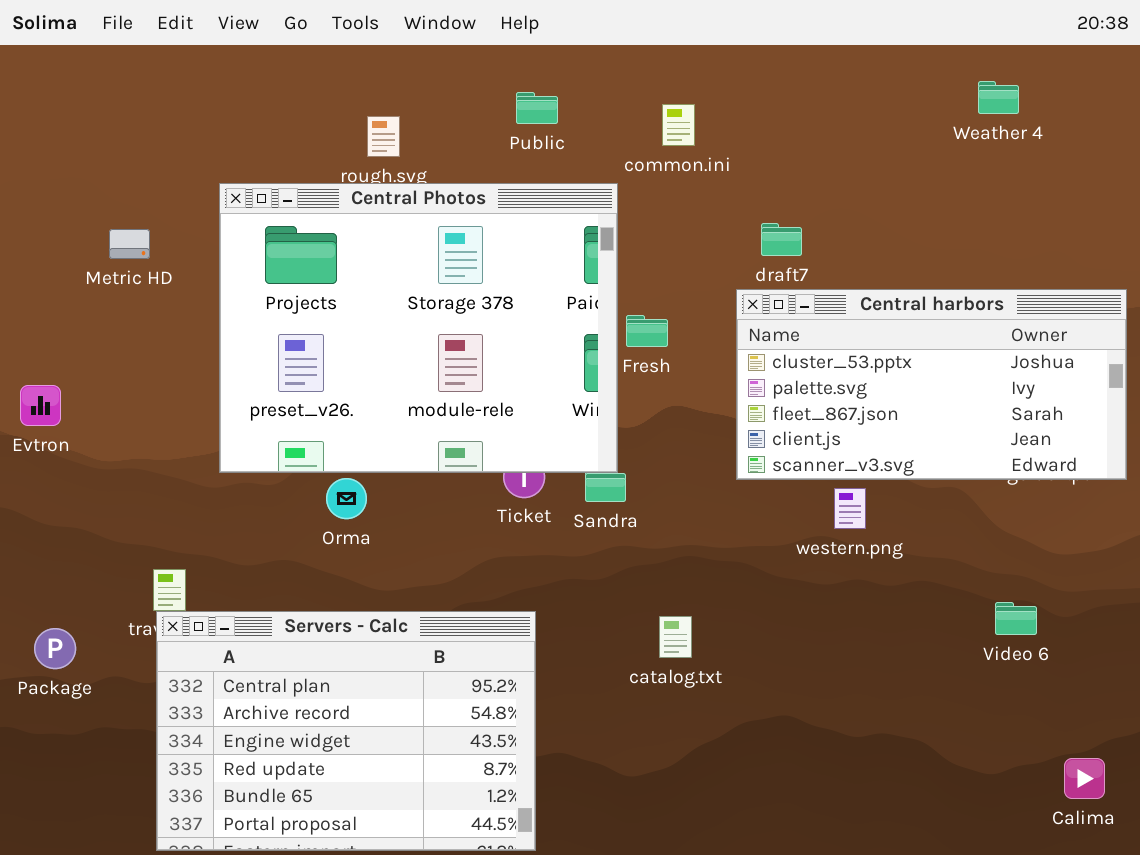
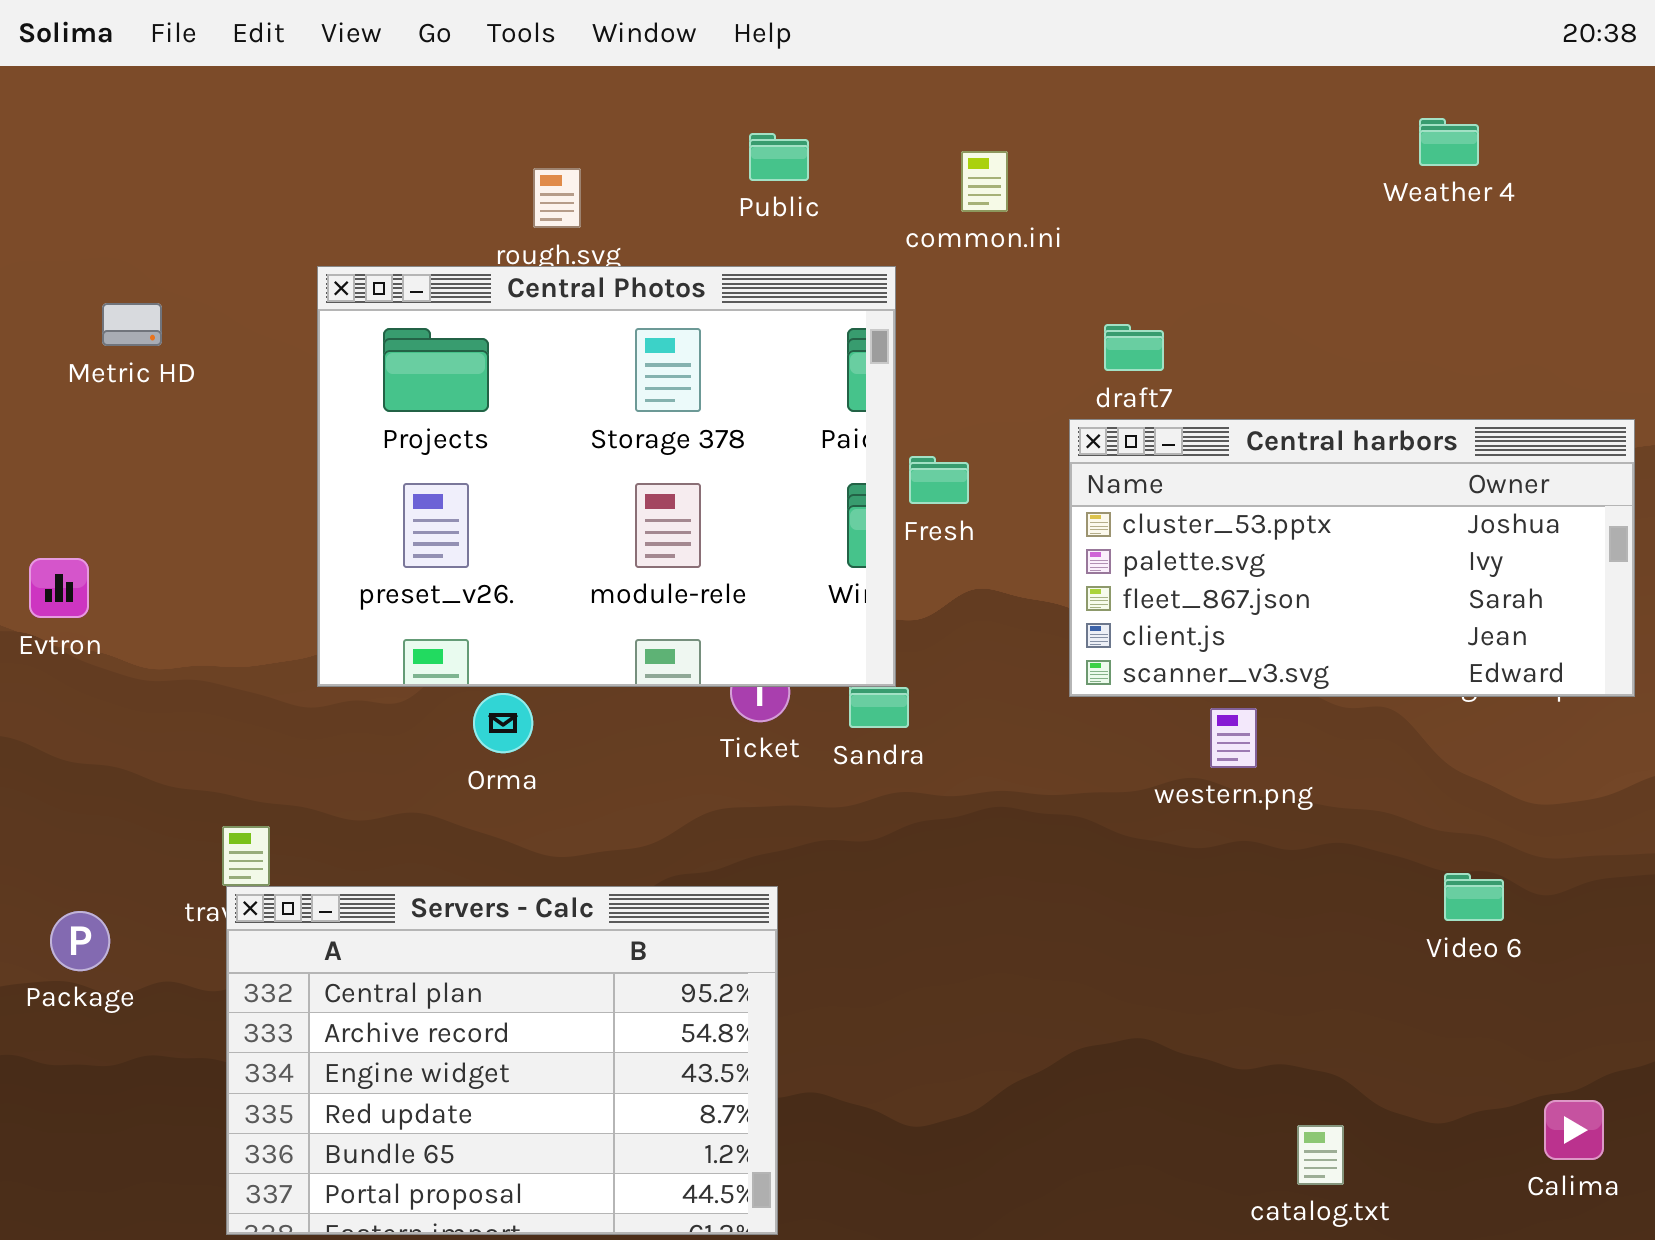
Metric HD: [109,229,150,259] -> [102,303,162,346], moved
catalog.txt: [659,616,692,658] -> [1297,1125,1344,1185], moved

